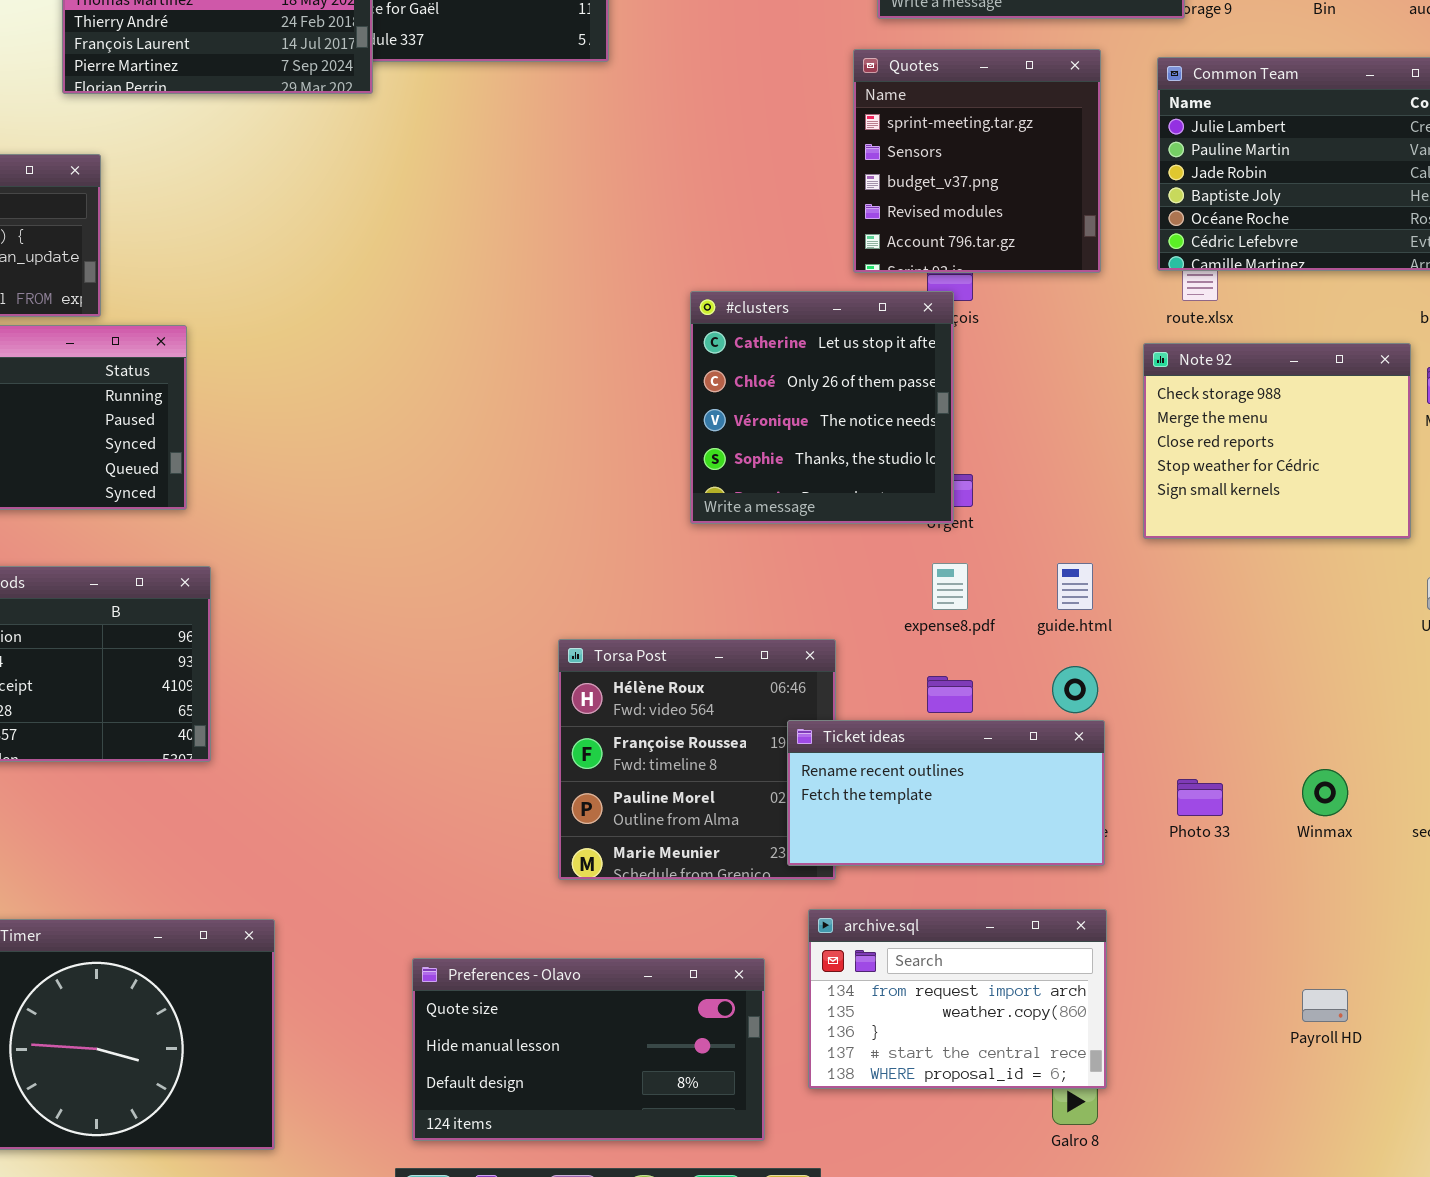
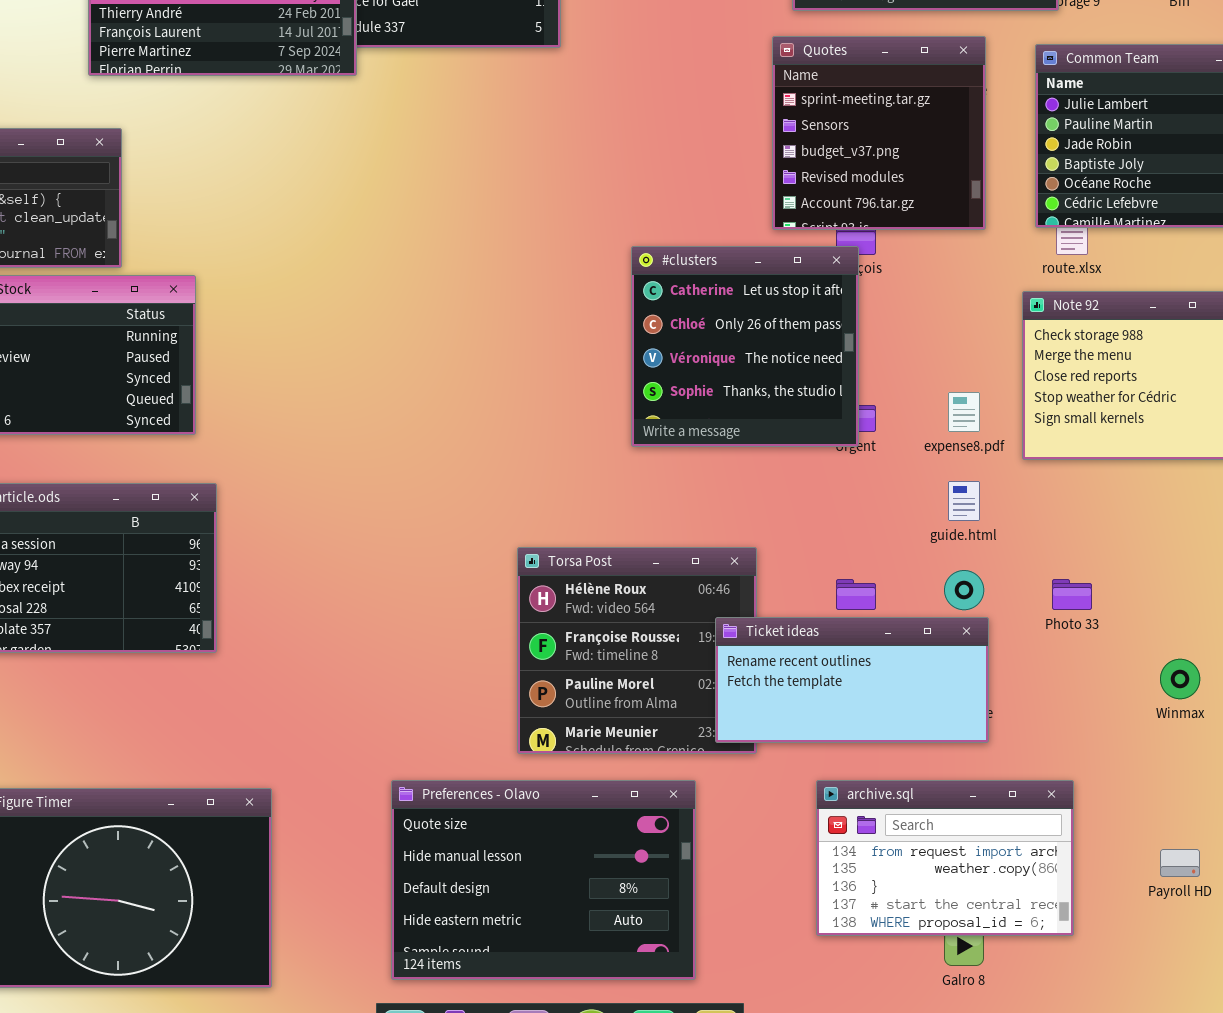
expense8.pdf: [932,563,968,610] -> [948,392,980,432], moved
Photo 33: [1177,779,1223,816] -> [1052,579,1092,610], moved
archive.sql: [808,909,1107,1089] -> [816,780,1074,936], moved
Preferences - Olavo: [412,958,765,1141] -> [391,780,696,980], resized

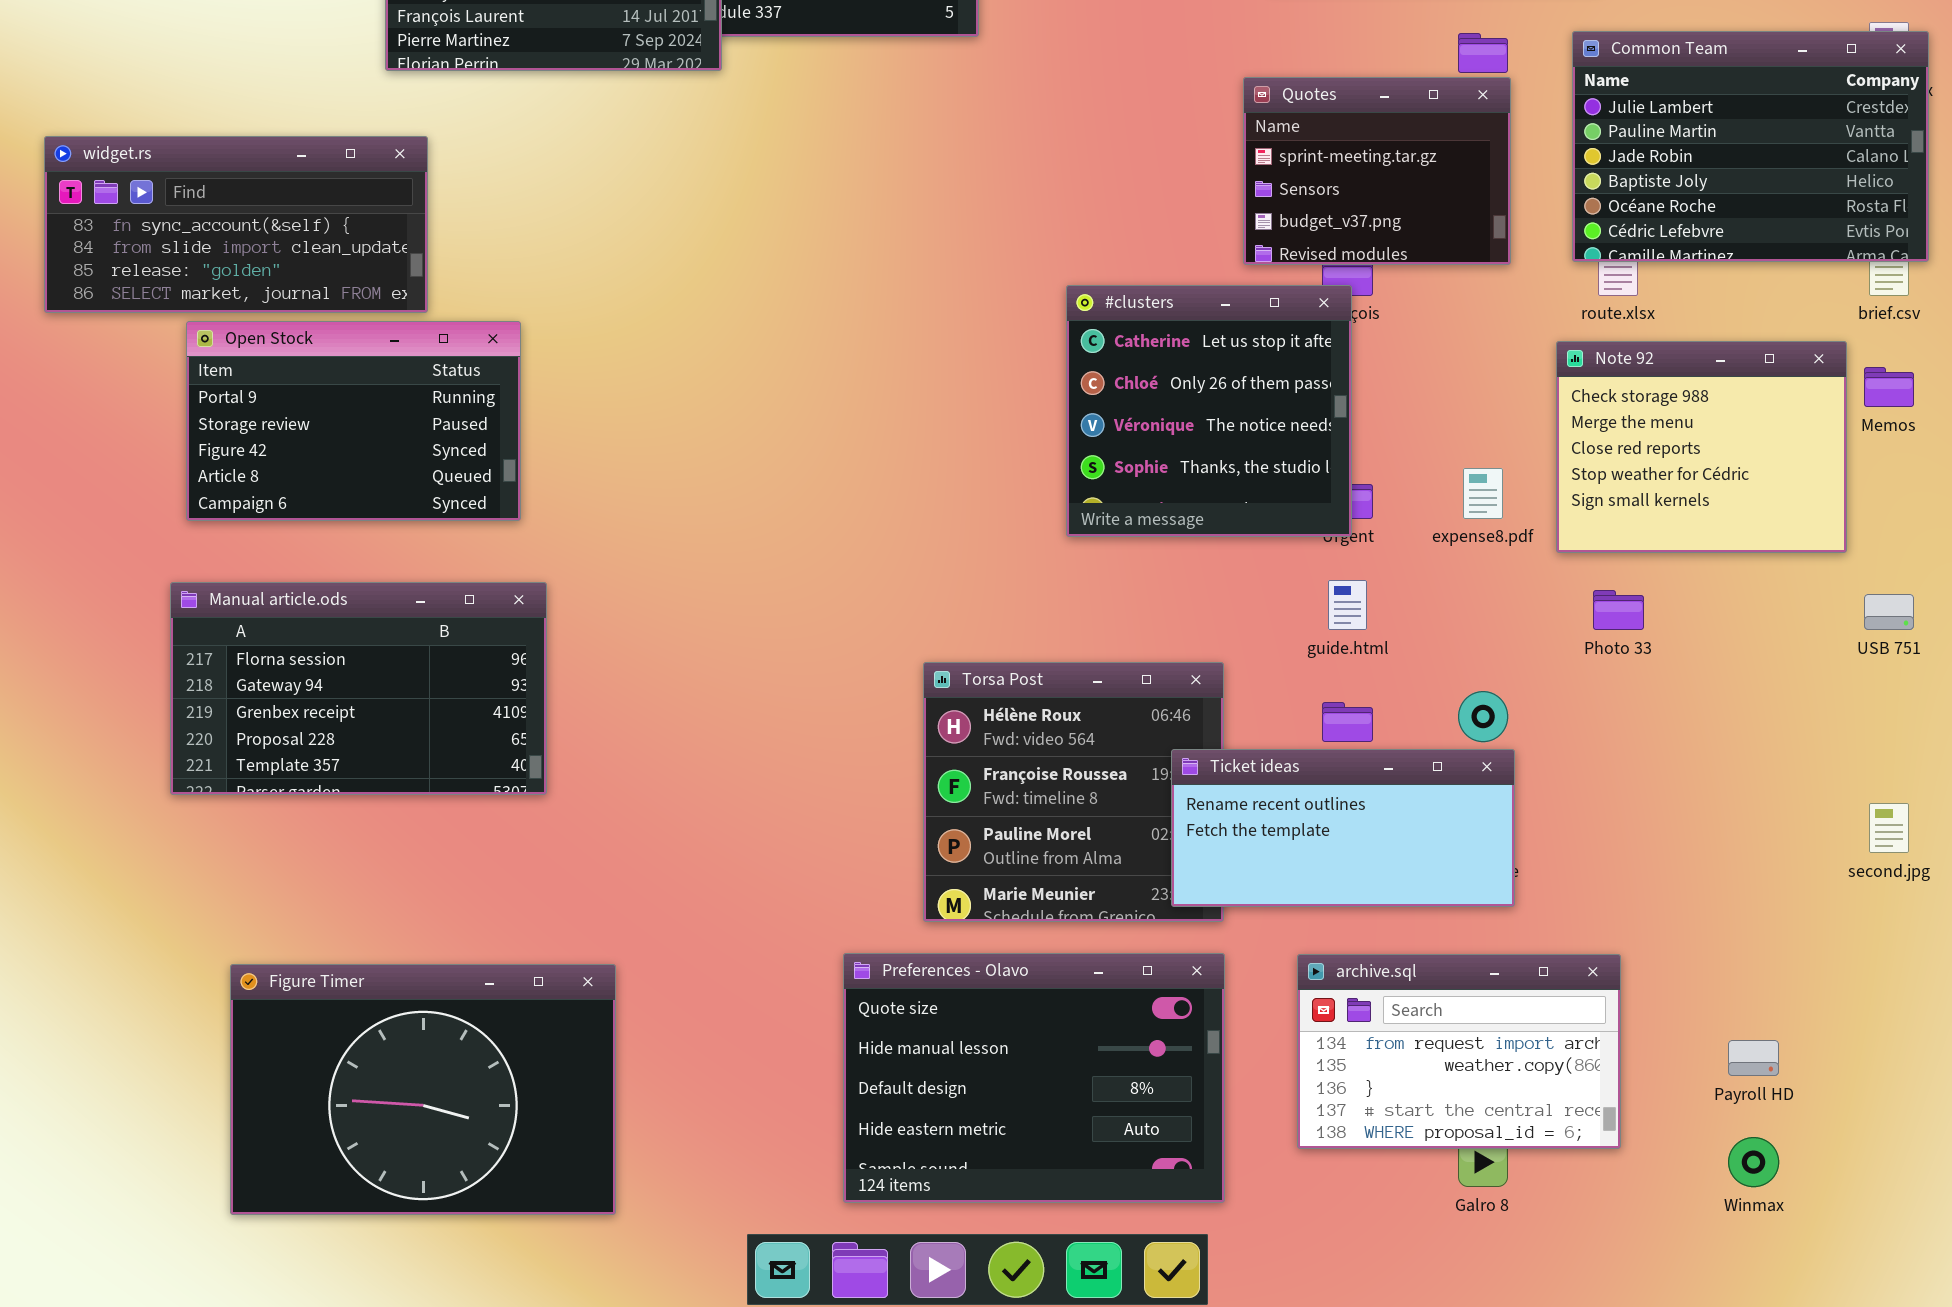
Quotes: [772,36,986,230] -> [1243,77,1511,265], resized
guide.html: [948,481,980,521] -> [1328,580,1367,630], moved
Photo 33: [1052,579,1092,610] -> [1593,590,1644,630], moved
Winmax: [1160,659,1200,699] -> [1728,1137,1779,1187], moved
Preferences - Olavo: [391,780,696,980] -> [843,953,1225,1203], moved

